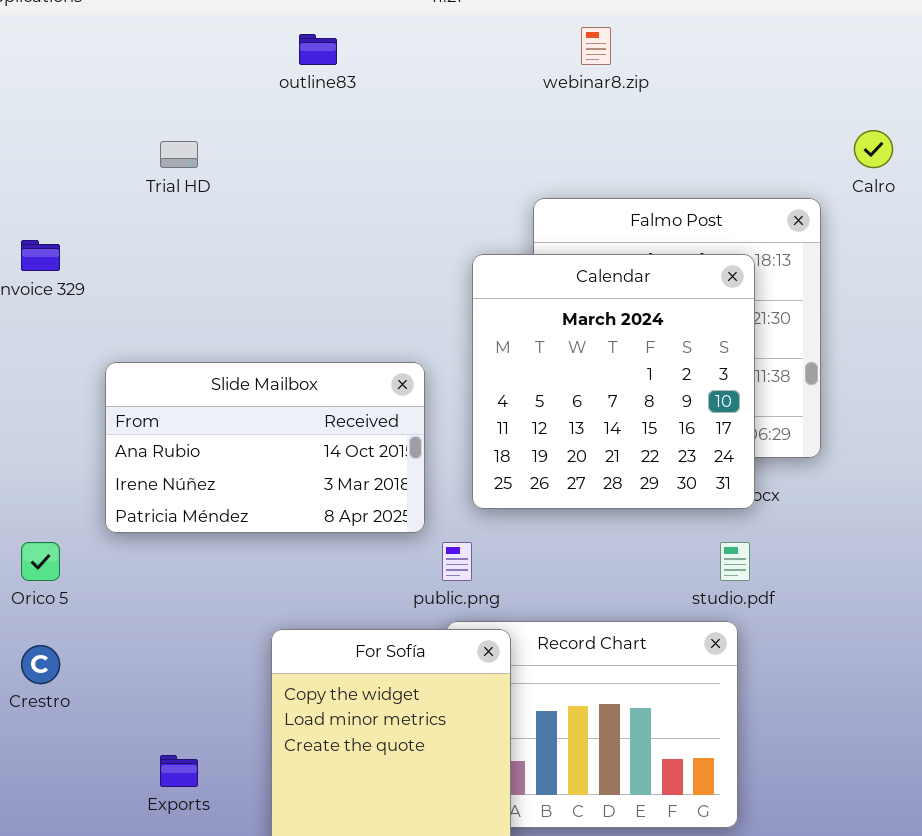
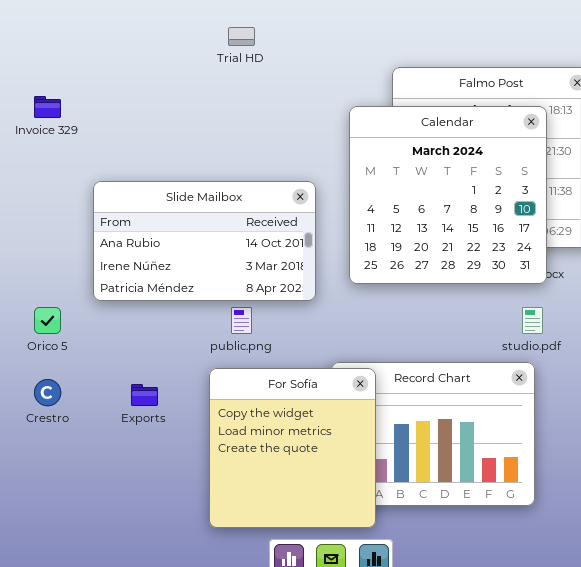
Trial HD: [160,141,198,168] -> [228,27,255,46], moved
public.png: [442,542,472,581] -> [231,307,252,334], moved
Exports: [160,755,198,787] -> [131,384,158,406], moved

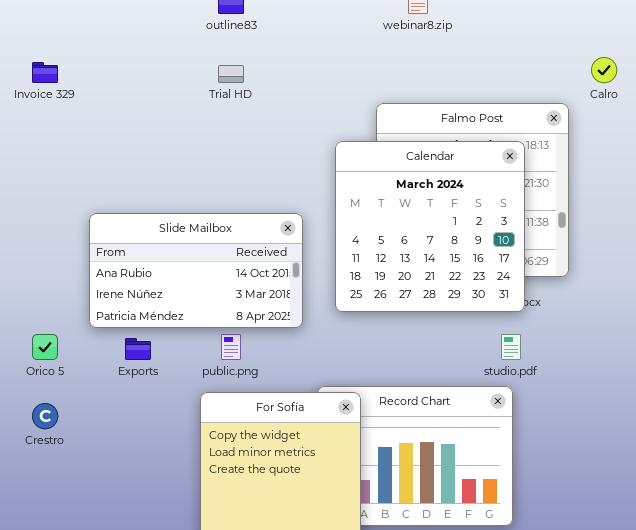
Invoice 329: [34,96,61,118] -> [32,62,58,83], moved
Exports: [131,384,158,406] -> [125,338,151,360], moved

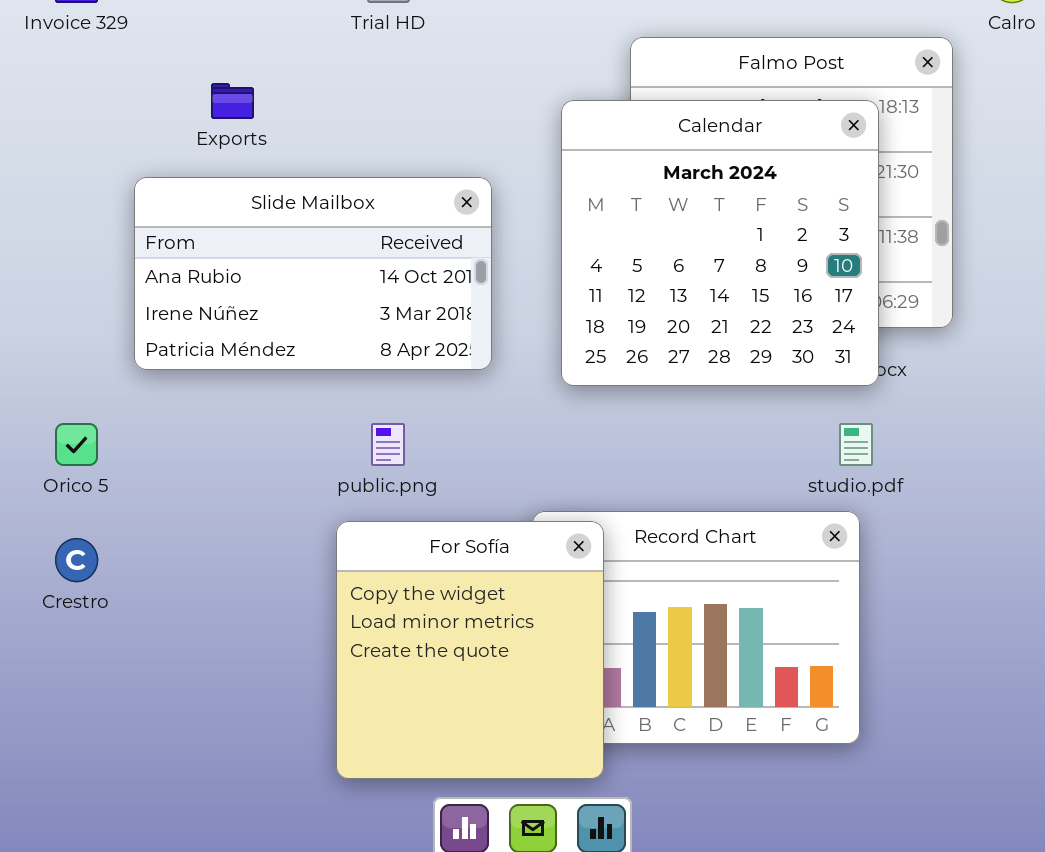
Slide Mailbox: [89,213,303,328] -> [134,177,492,370], moved
Exports: [125,338,151,360] -> [211,83,254,119], moved

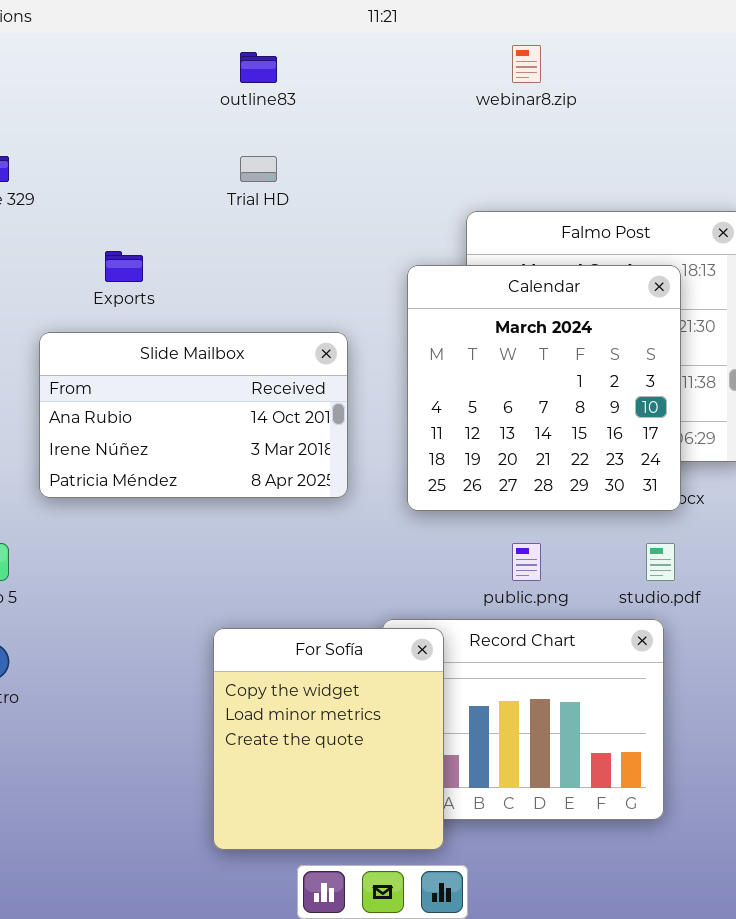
public.png: [371,423,405,466] -> [512,543,541,581], moved

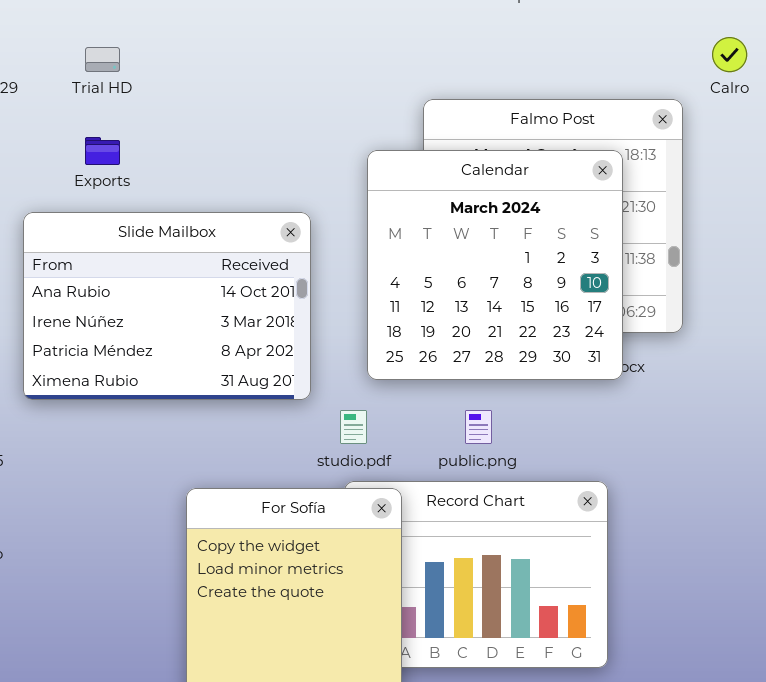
Trial HD: [240,156,277,182] -> [85,47,120,72], moved
Slide Mailbox: [39,332,348,498] -> [23,212,311,400], resized
studio.pdf: [646,543,675,581] -> [340,410,367,444], moved

